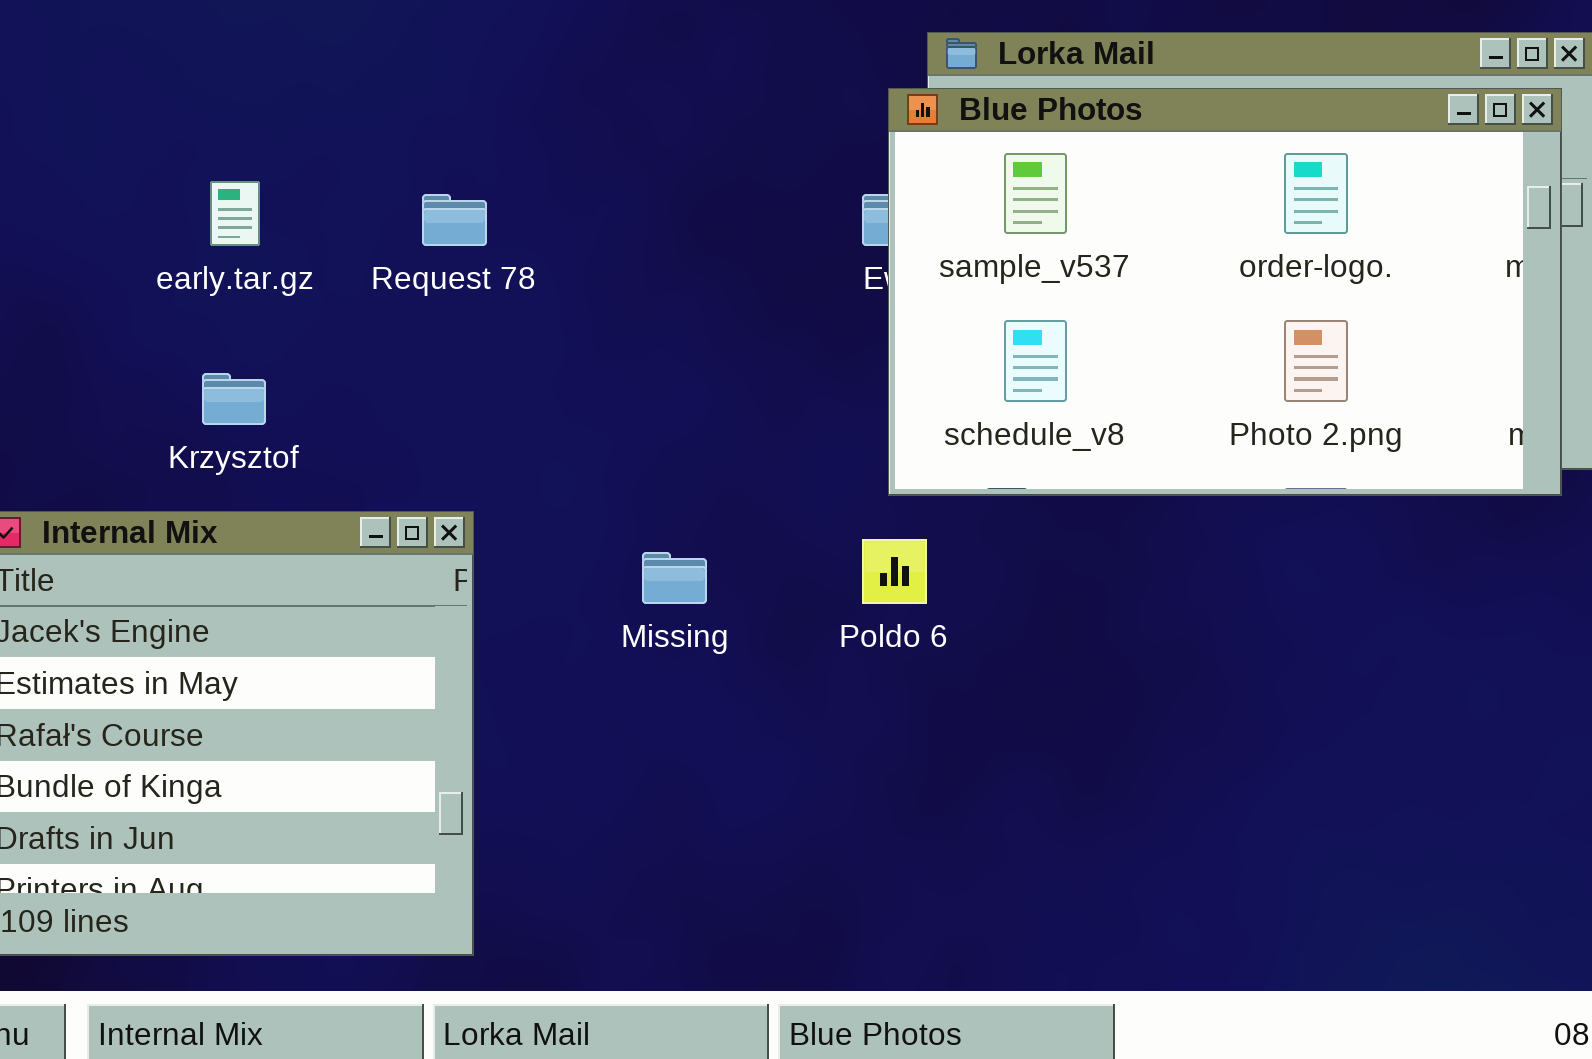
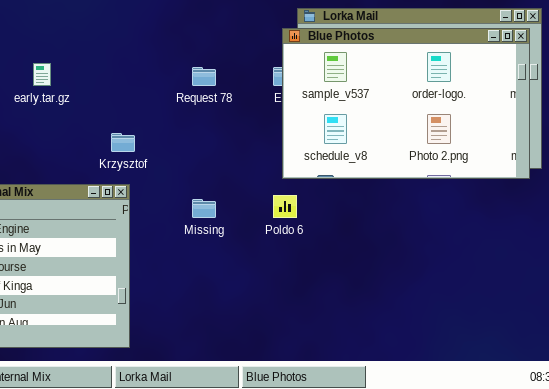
Request 78: [422,194,487,246] -> [192,67,216,86], moved
Krzysztof: [202,373,266,425] -> [111,133,135,152], moved

